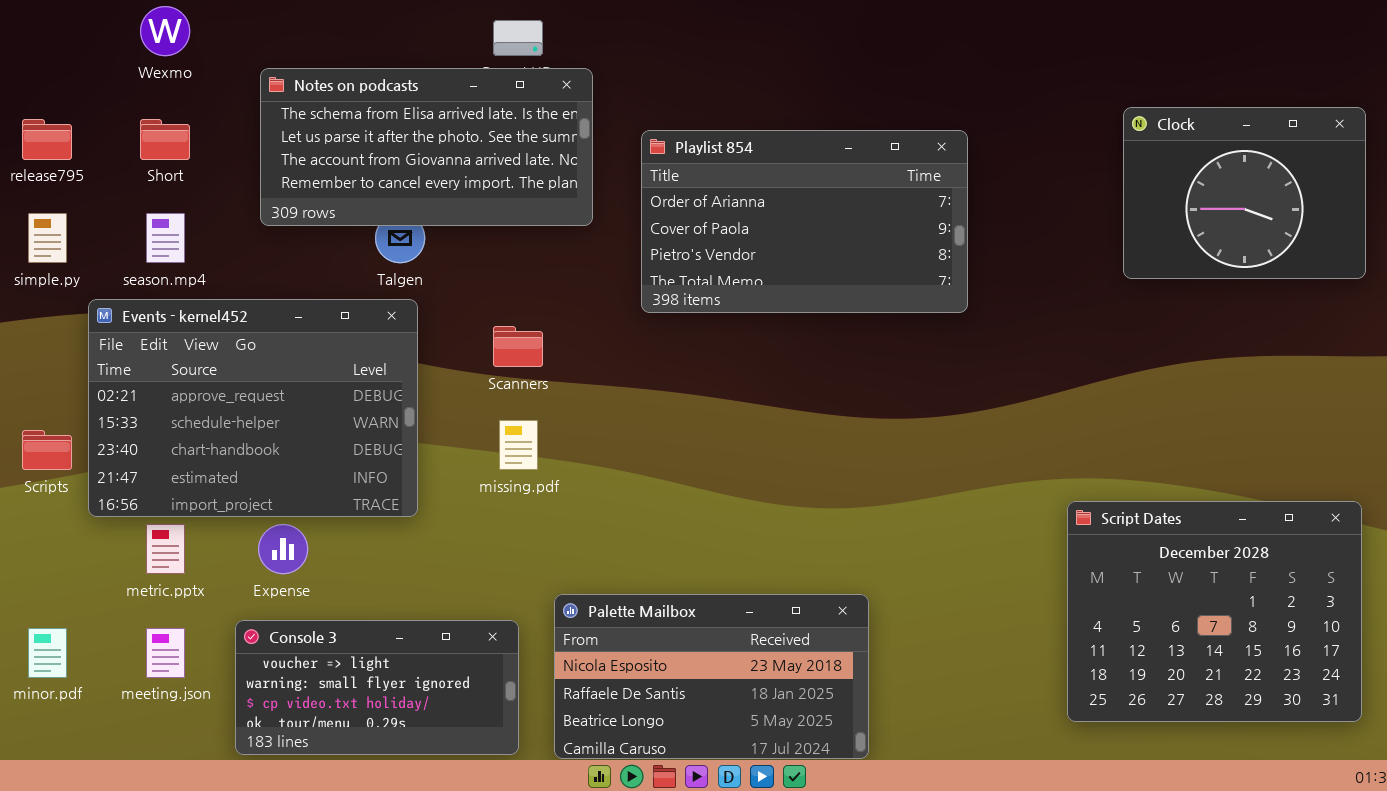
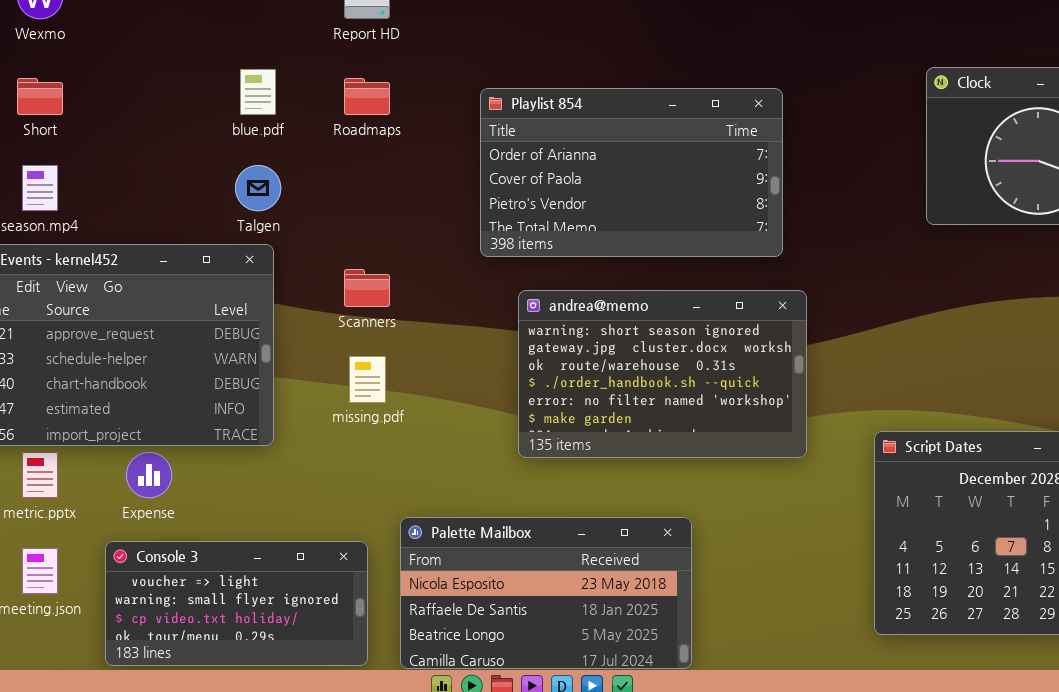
Notes on podcasts: [260,68,593,226] -> none, closed
andrea@memo: none -> [518,290,807,458], opened

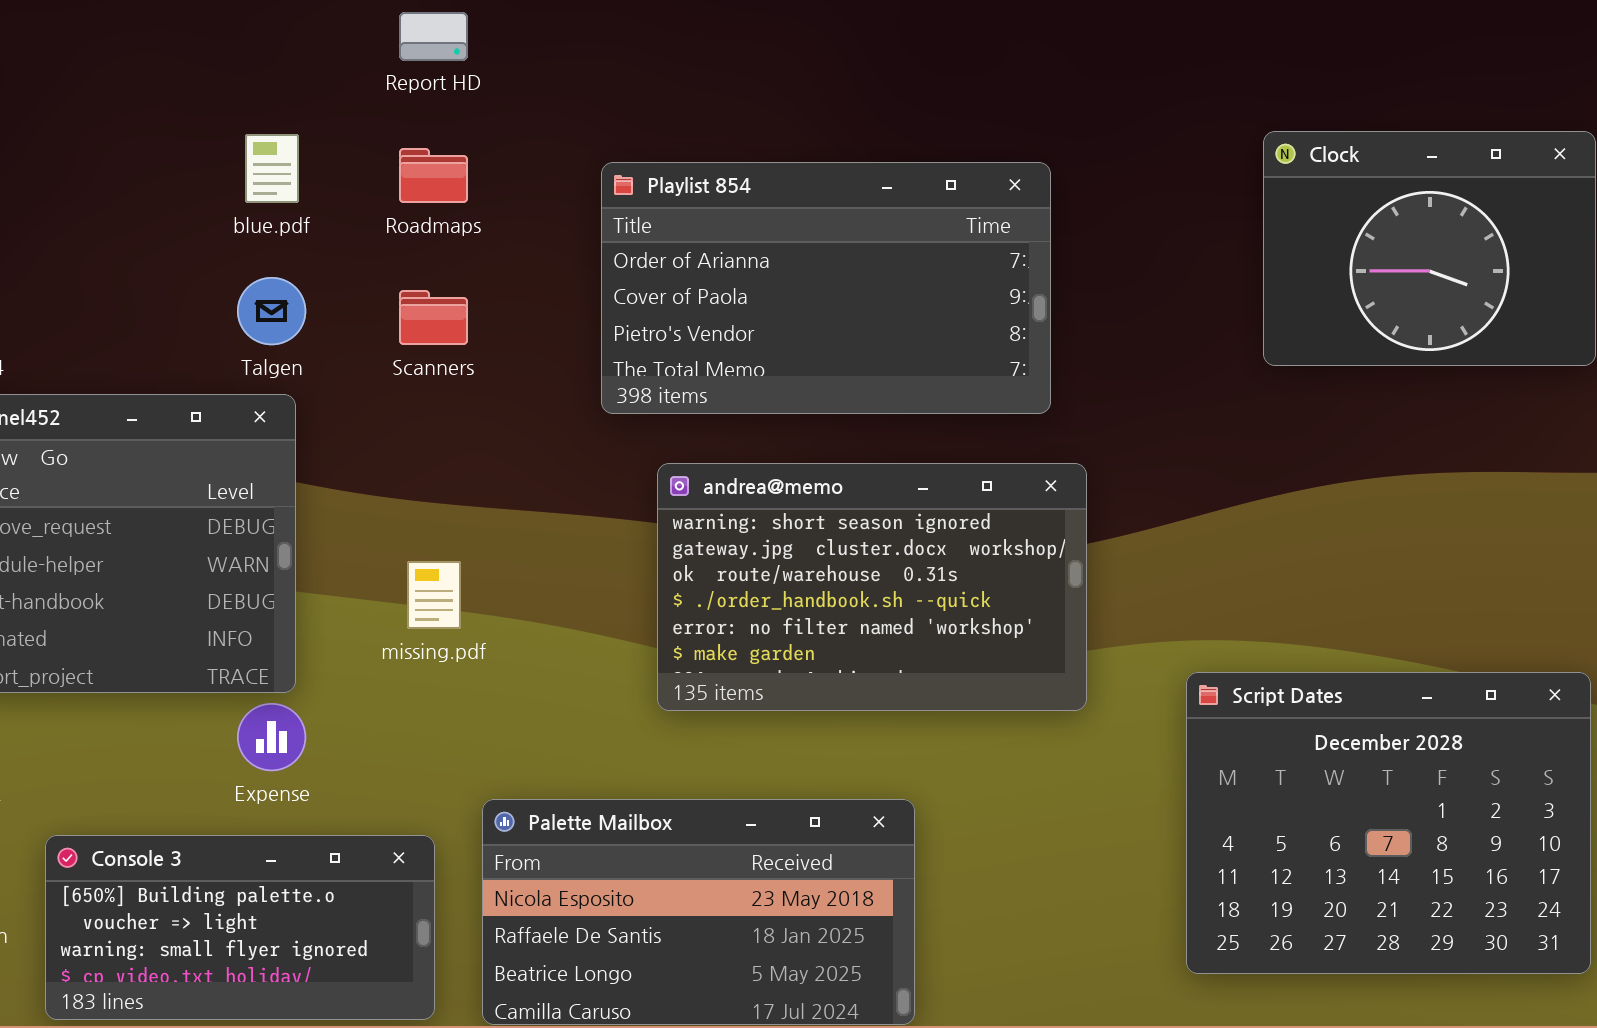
Scanners: [344,269,390,307] -> [399,290,468,345], moved
Expense: [126,452,172,498] -> [237,703,306,771], moved
Console 3: [105,541,368,666] -> [45,835,435,1020], scrolled up 1 row

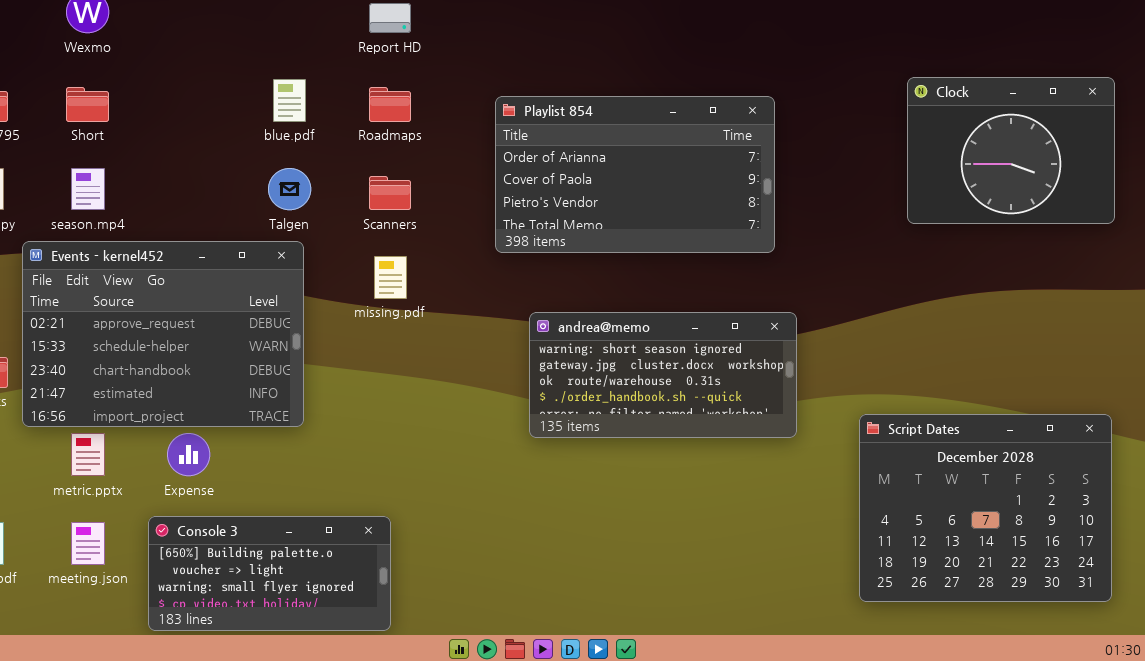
andrea@memo: [657,463,1087,711] -> [529,312,797,438], resized
missing.pdf: [407,561,461,629] -> [374,256,407,299], moved
Expense: [237,703,306,771] -> [167,433,210,476], moved
Palette Mailbox: [482,799,915,1025] -> none, closed

